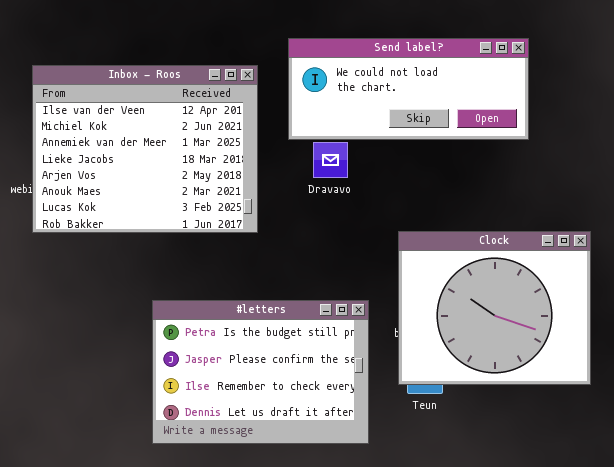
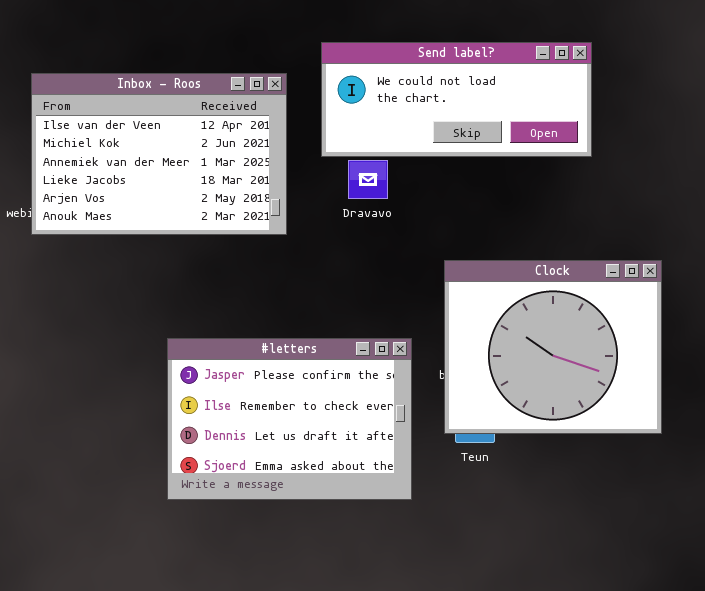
Inbox - Roos: [32,65,258,233] -> [31,73,287,235], resized
#letters: [152,300,369,444] -> [167,338,412,500], scrolled down 1 row

